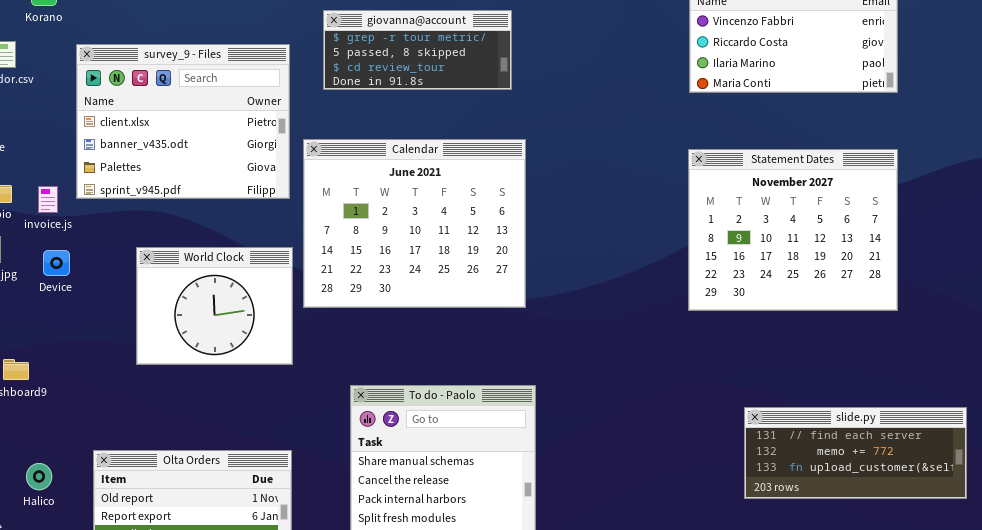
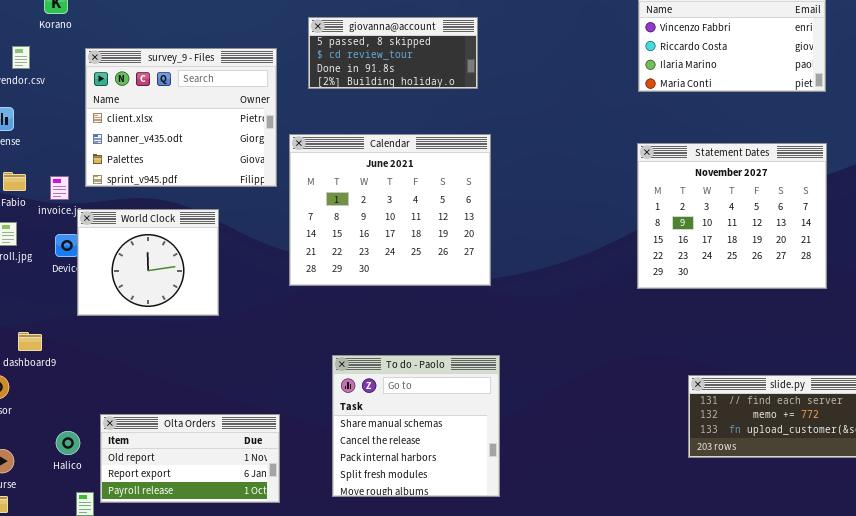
giovanna@account: [323,10,512,90] -> [308,17,478,89], scrolled down 1 row
World Clock: [136,247,293,365] -> [77,209,219,316], moved
Halico: [26,463,52,490] -> [56,431,80,455], moved

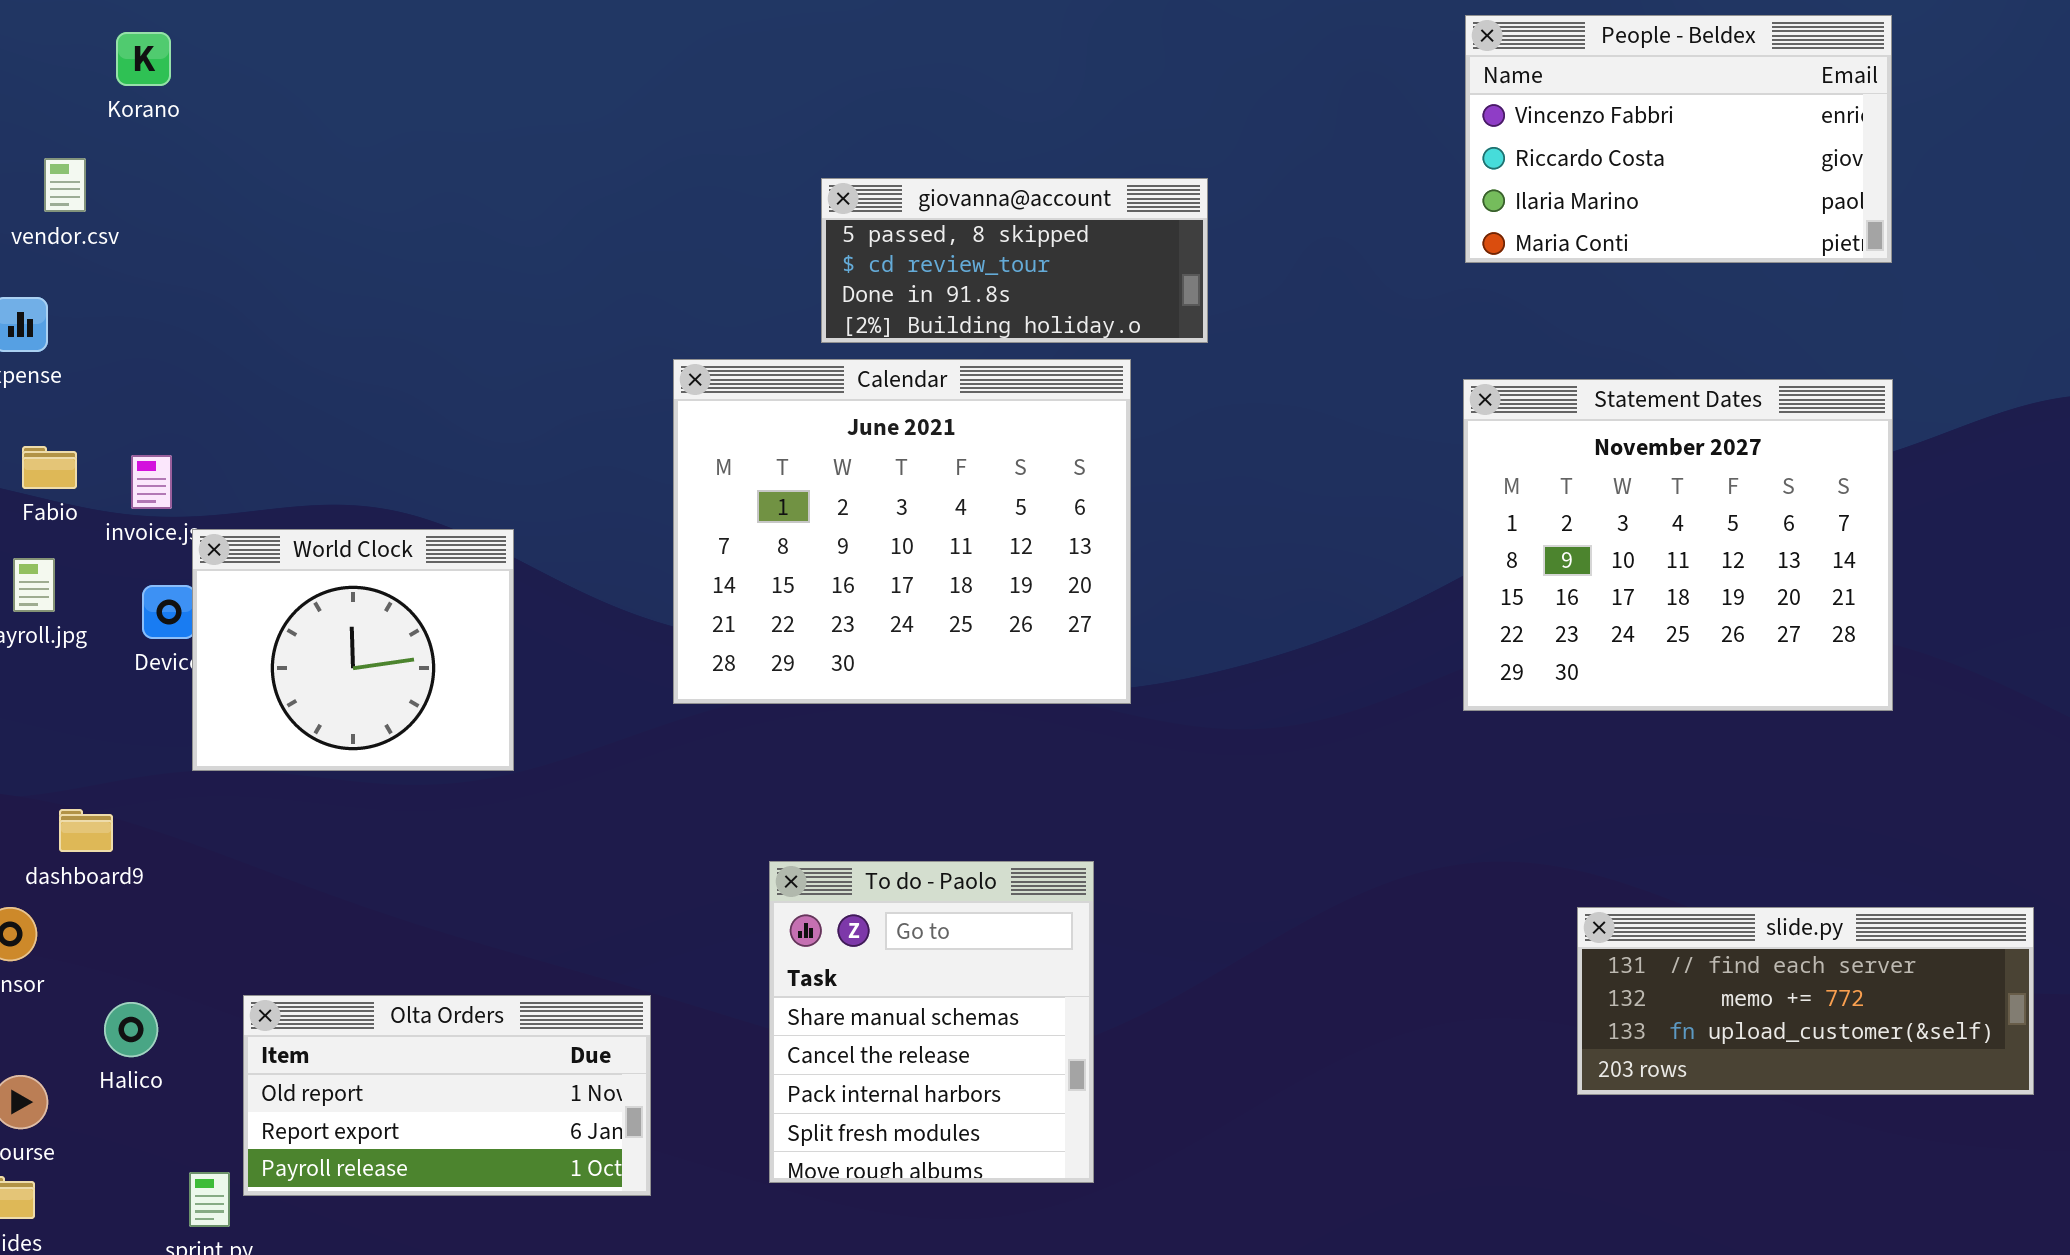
giovanna@account: [308,17,478,89] -> [821,178,1208,343], moved
survey_9 - Files: [85,48,277,187] -> none, closed
To do - Paolo: [332,355,500,497] -> [769,861,1094,1183], resized
Halico: [56,431,80,455] -> [104,1002,158,1057], moved

